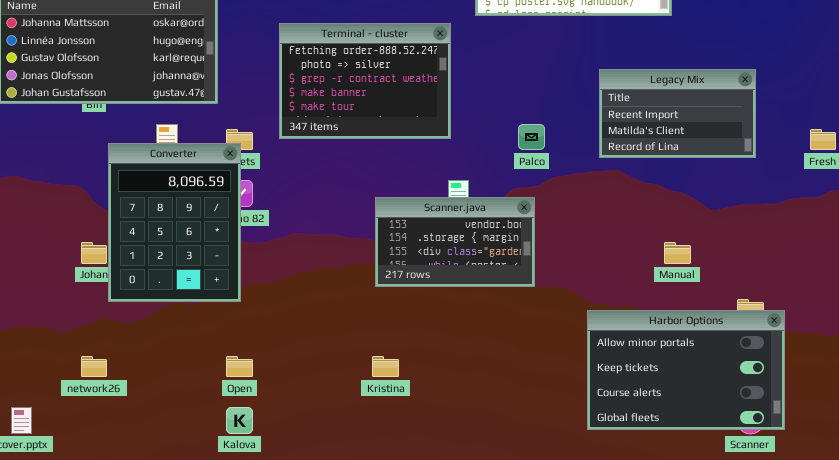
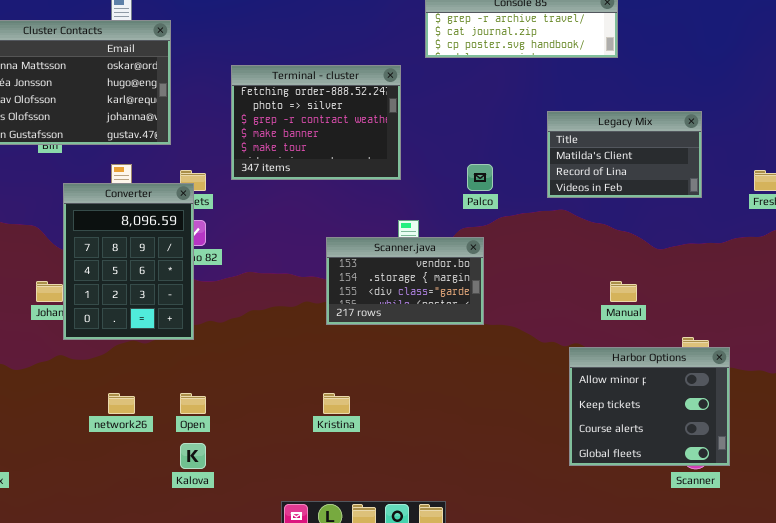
Legacy Mix: [599,69,756,158] -> [547,111,702,198], scrolled down 1 row
Harbor Options: [587,310,785,430] -> [569,347,730,466], resized
network26: [81,356,107,377] -> [108,393,135,414], moved

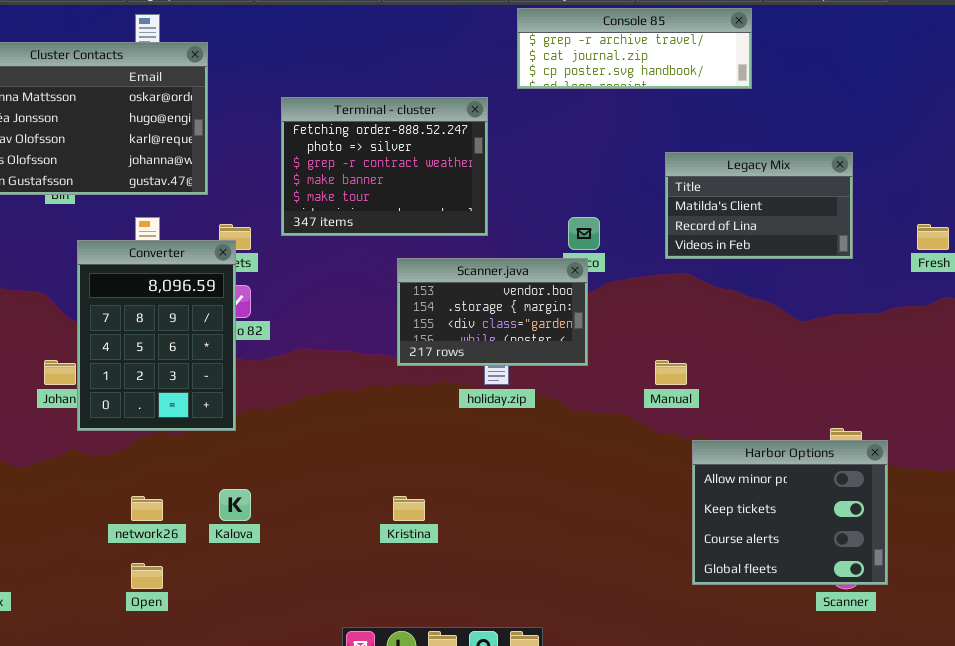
Scanner.java: [326,237,484,325] -> [397,258,588,366], moved
Manual: [610,281,637,302] -> [655,360,687,385], moved
Open: [180,393,206,414] -> [131,563,163,589], moved
Kalova: [180,443,206,469] -> [219,489,251,521], moved

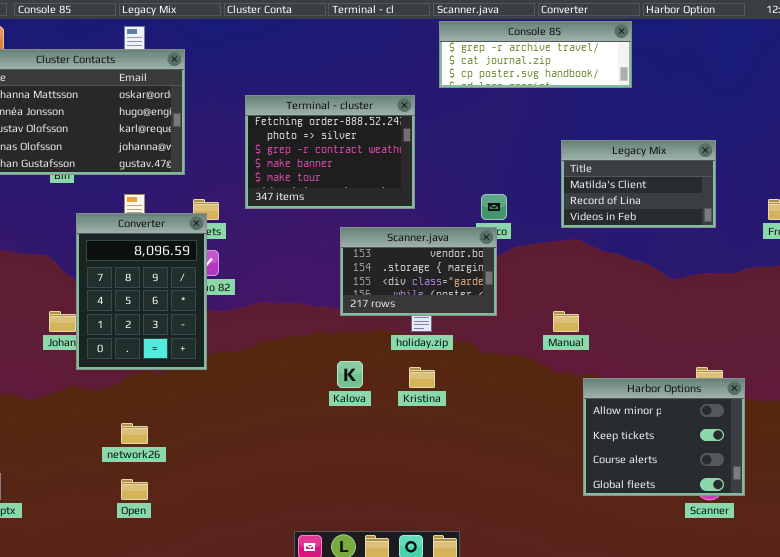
Kalova: [219,489,251,521] -> [337,361,363,388], moved
Kristina: [393,496,425,521] -> [409,367,435,388], moved

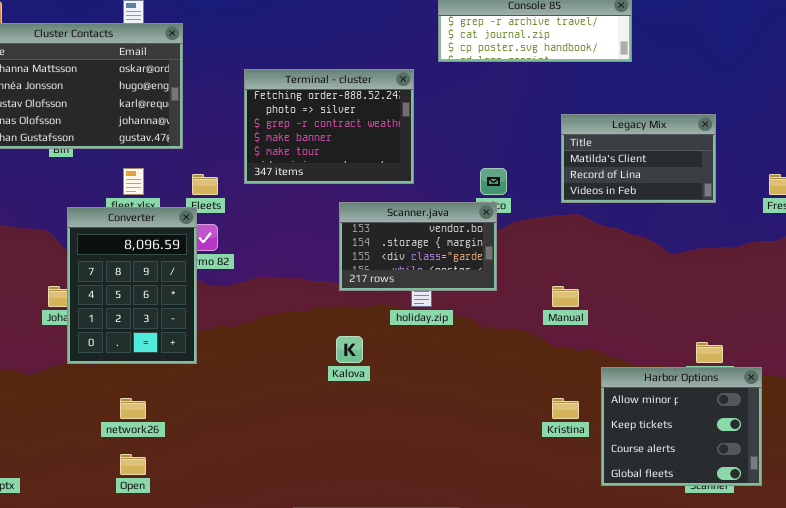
Converter: [76,213,207,370] -> [67,207,197,364], moved
Kristina: [409,367,435,388] -> [552,398,579,419], moved
Harbor Options: [583,378,745,496] -> [601,367,762,486], moved

